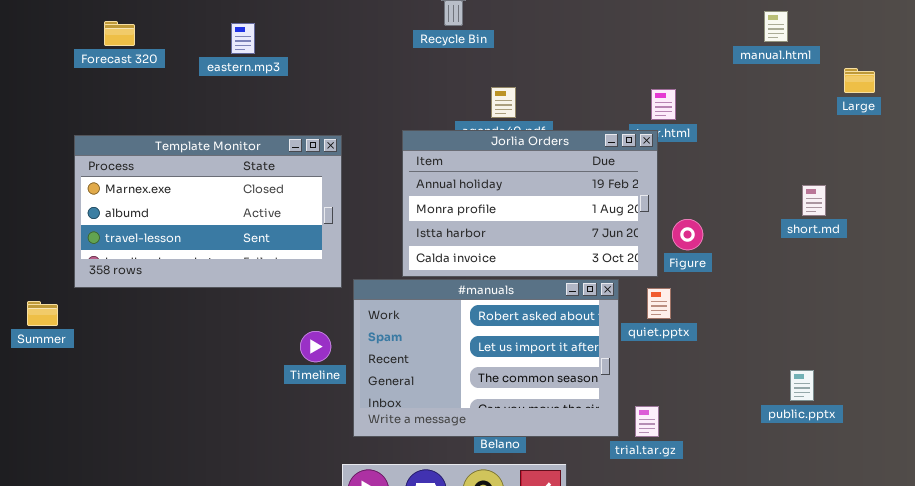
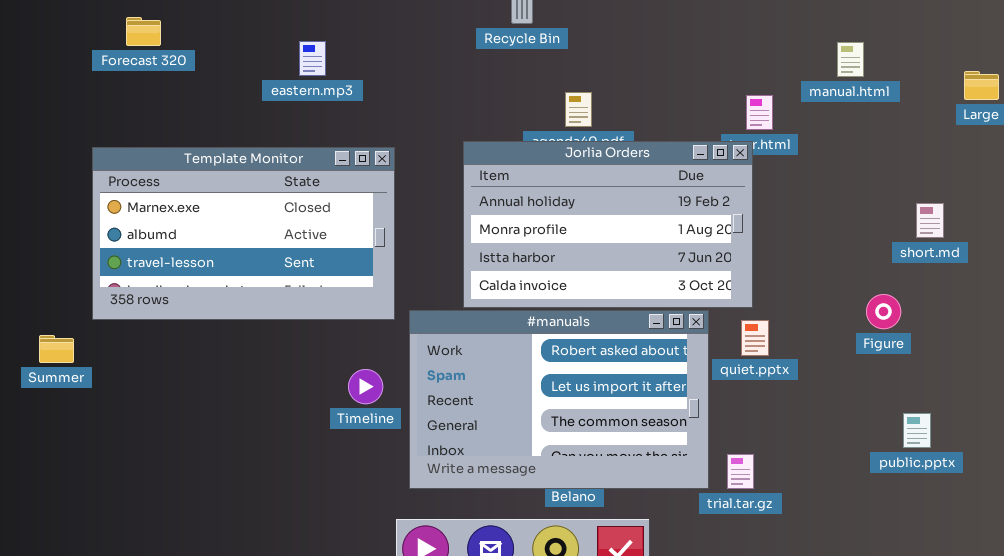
manual.html: [764,11,788,42] -> [837,42,864,77], moved
eastern.mp3: [231,23,255,54] -> [299,41,326,76], moved
Figure: [672,219,703,250] -> [866,294,901,329], moved

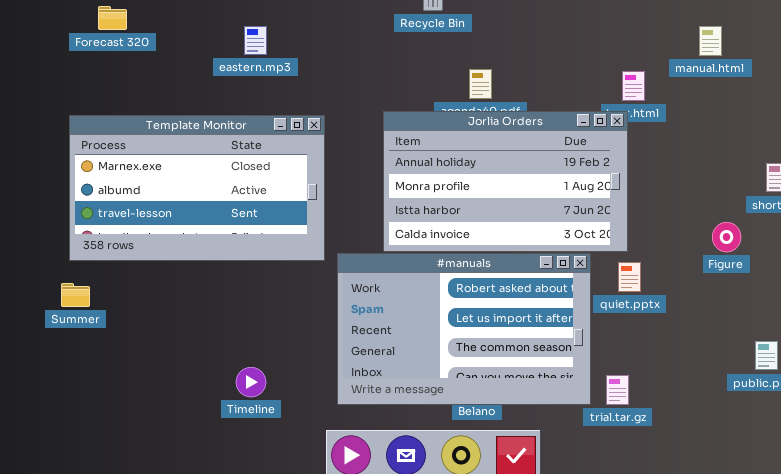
Figure: [866,294,901,329] -> [712,222,741,252], moved
Summer: [39,335,74,363] -> [61,283,90,307], moved
Timeline: [348,369,383,404] -> [236,367,266,397], moved

